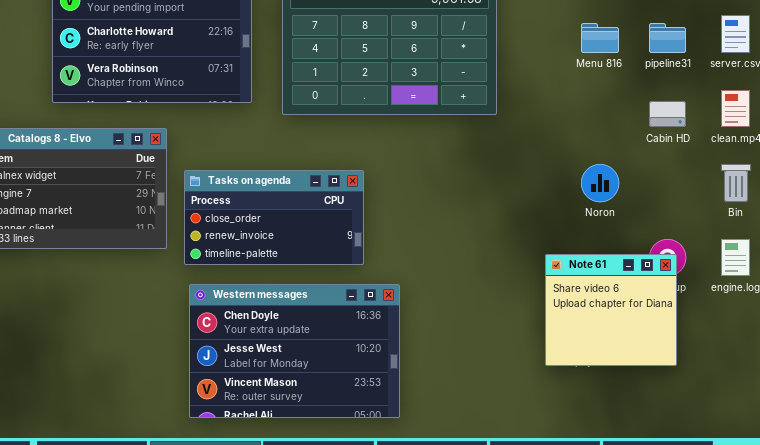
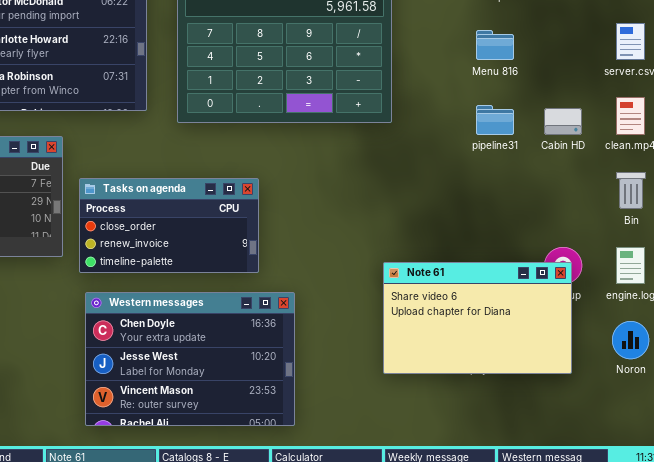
pipeline31: [649,23,686,53] -> [476,105,514,135], moved
Noron: [581,164,619,202] -> [612,321,649,359], moved
Note 61: [545,254,677,366] -> [383,262,572,374], resized

